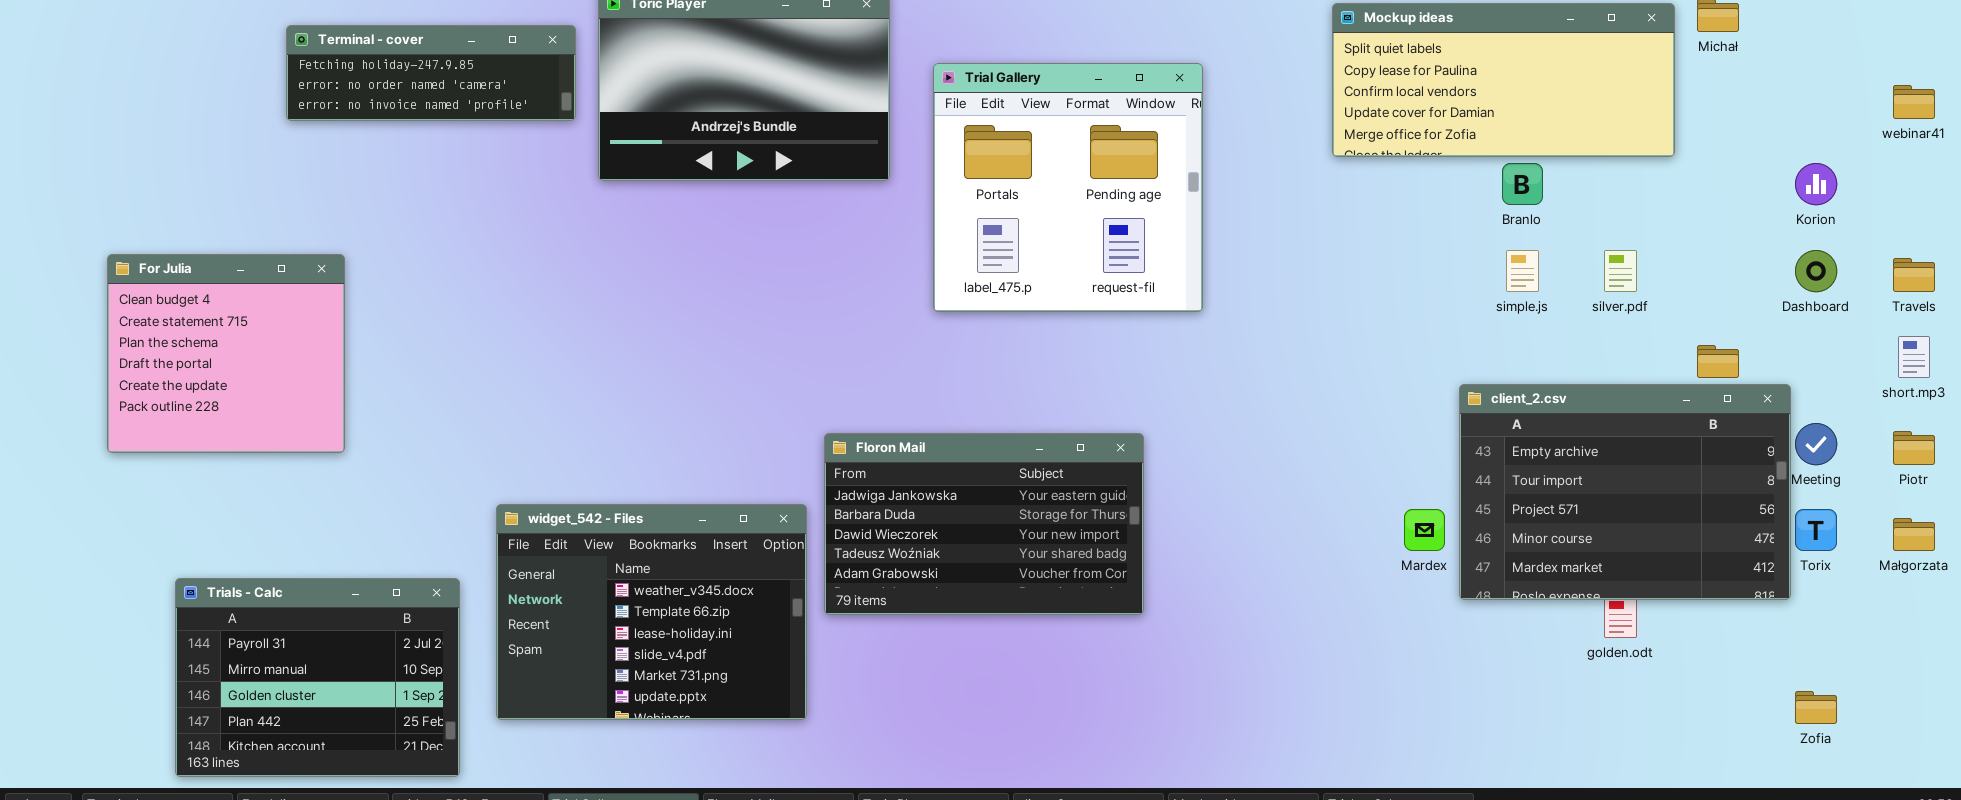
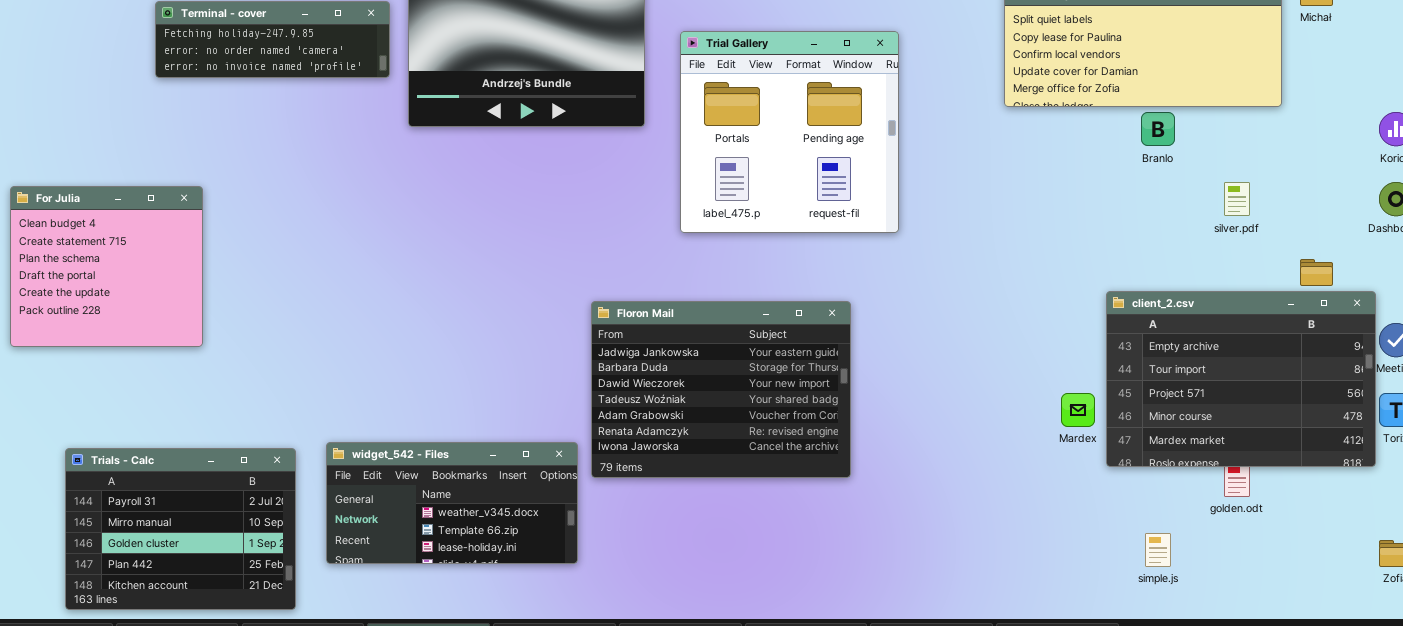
simple.js: [1506,250,1539,292] -> [1145,533,1171,567], moved
Floron Mail: [824,433,1144,615] -> [591,301,851,478], resized
widget_542 - Files: [496,504,807,720] -> [326,442,578,564], resized

